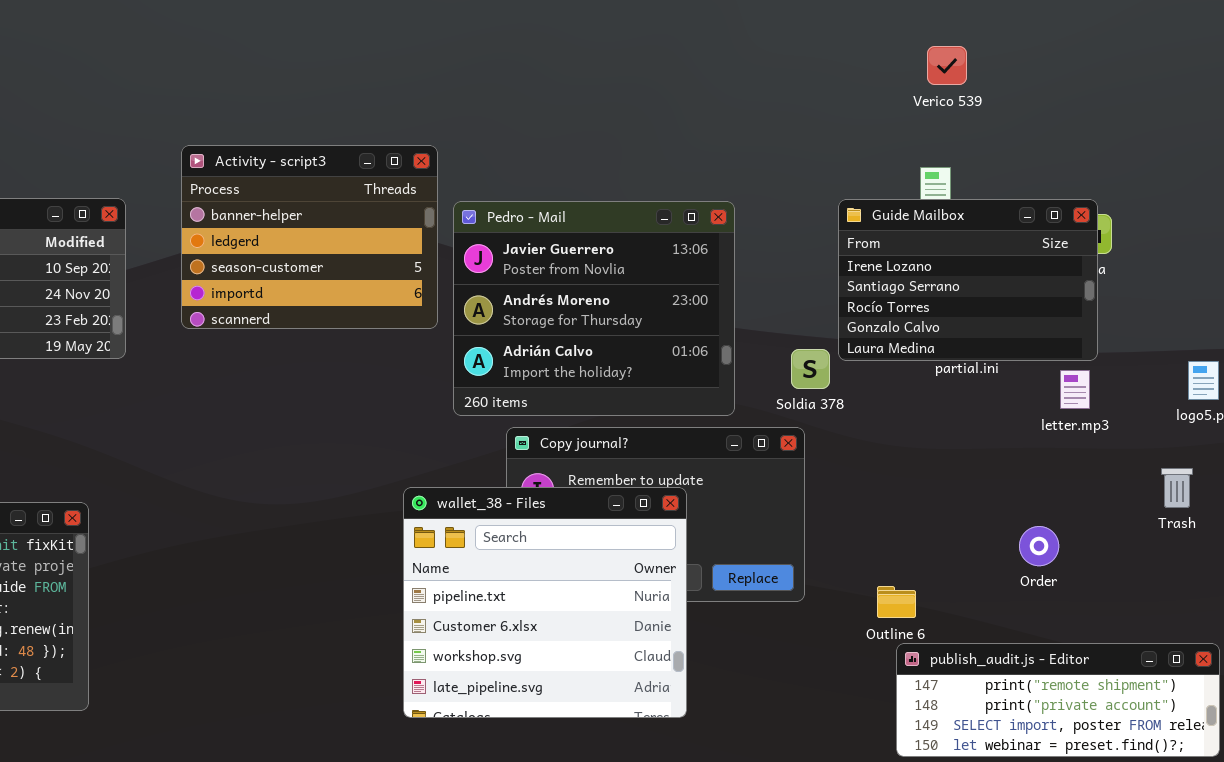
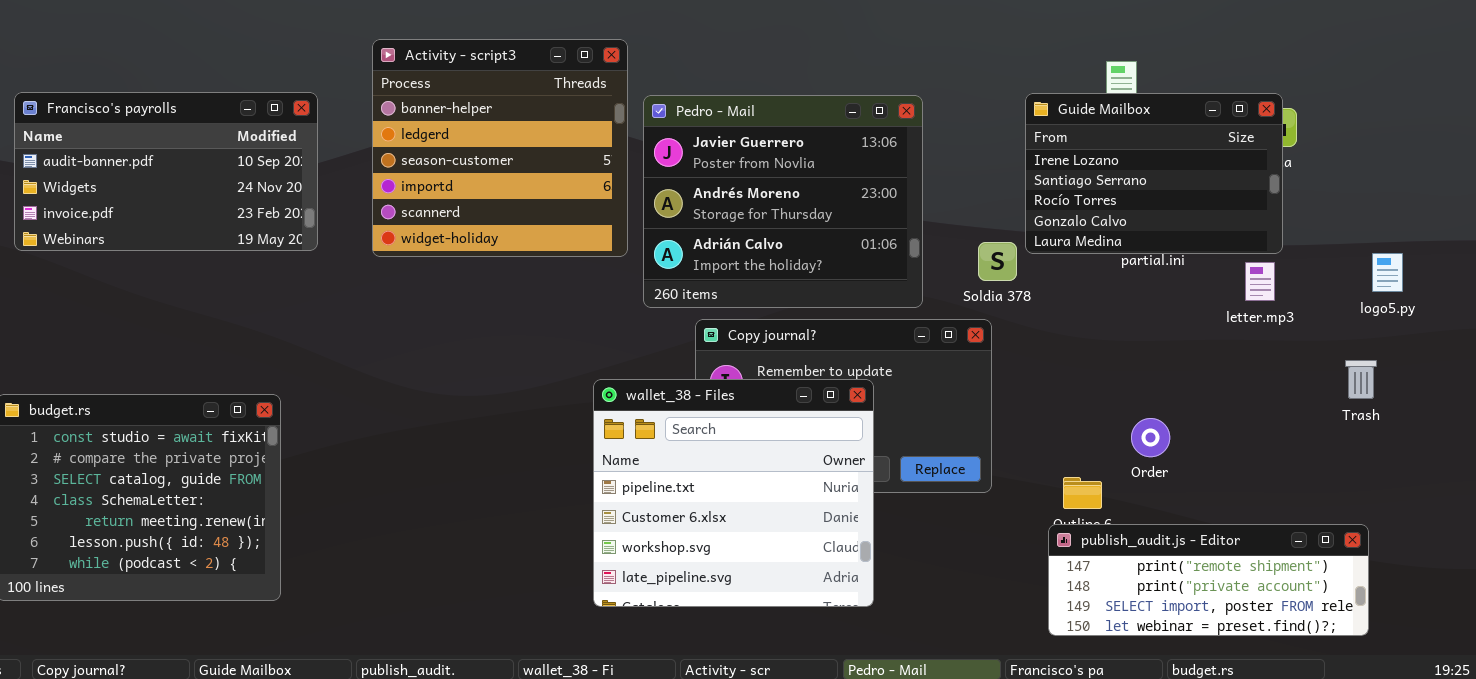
Activity - script3: [181,145,438,329] -> [372,39,628,257], resized
Order: [1019,526,1059,566] -> [1131,418,1170,457], moved
publish_audit.js - Editor: [896,643,1220,757] -> [1048,524,1369,636], moved

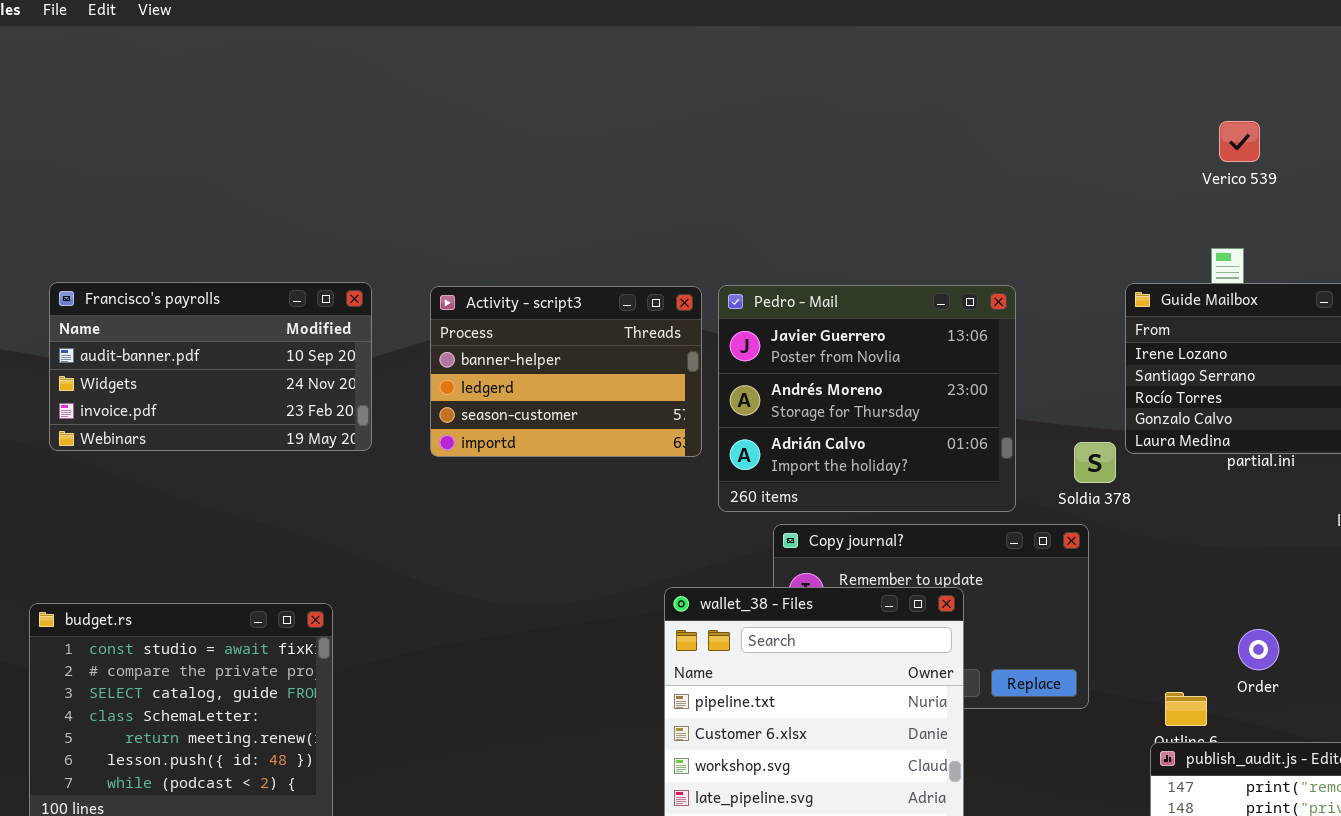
Activity - script3: [372,39,628,257] -> [430,286,702,457], resized

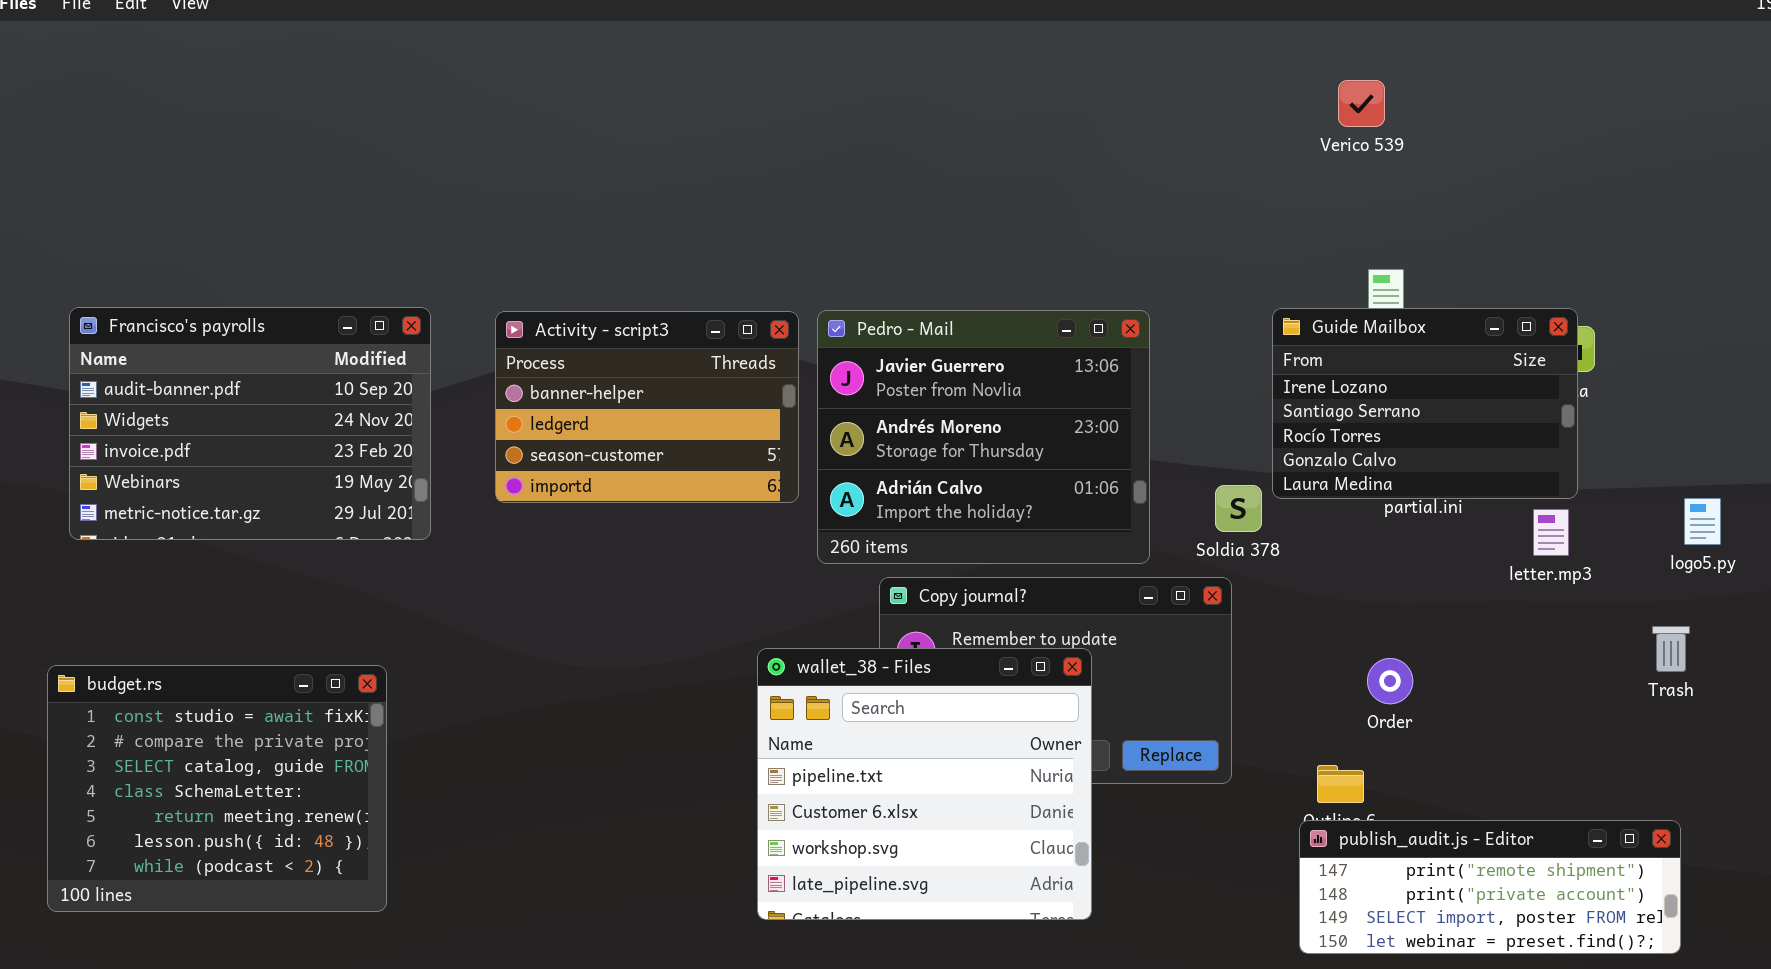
Verico 539: [1219,121,1260,162] -> [1338,80,1385,127], moved
Francisco's payrolls: [49,282,372,451] -> [69,307,431,540], resized
Order: [1238,629,1279,670] -> [1367,658,1413,704], moved

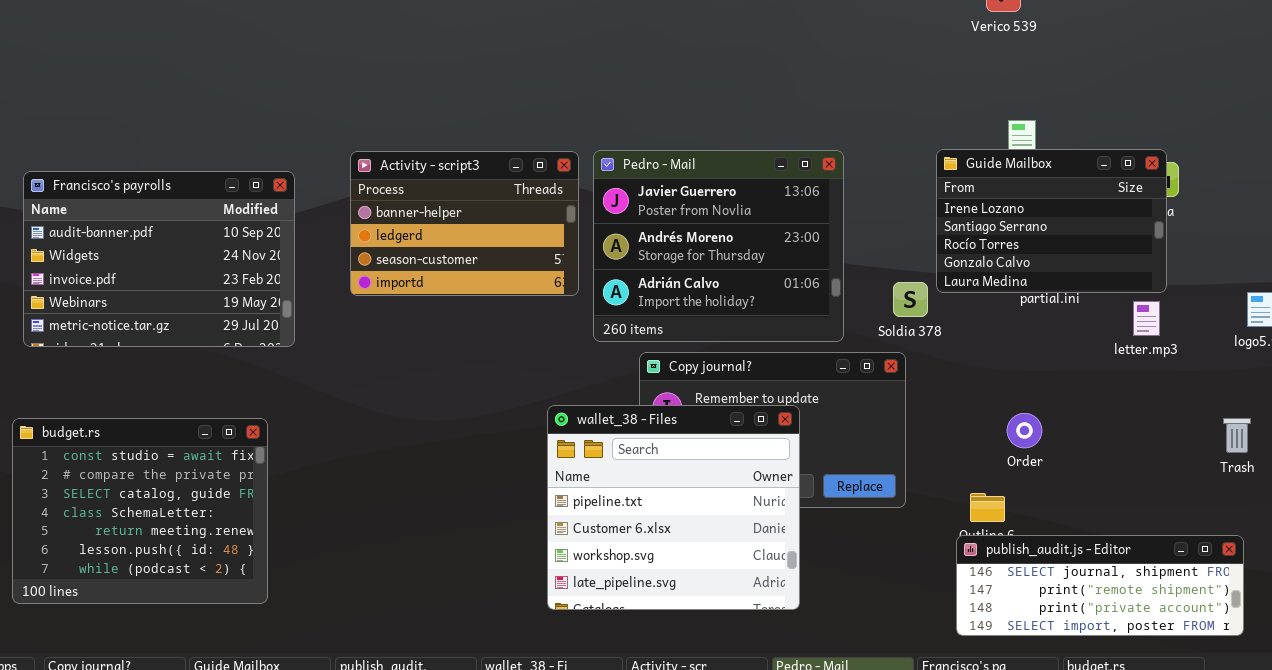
Francisco's payrolls: [69,307,431,540] -> [23,171,295,347], moved
Trash: [1652,626,1690,672] -> [1223,418,1251,453], moved
publish_audit.js - Editor: [1299,820,1681,954] -> [956,535,1244,636], scrolled up 1 row

